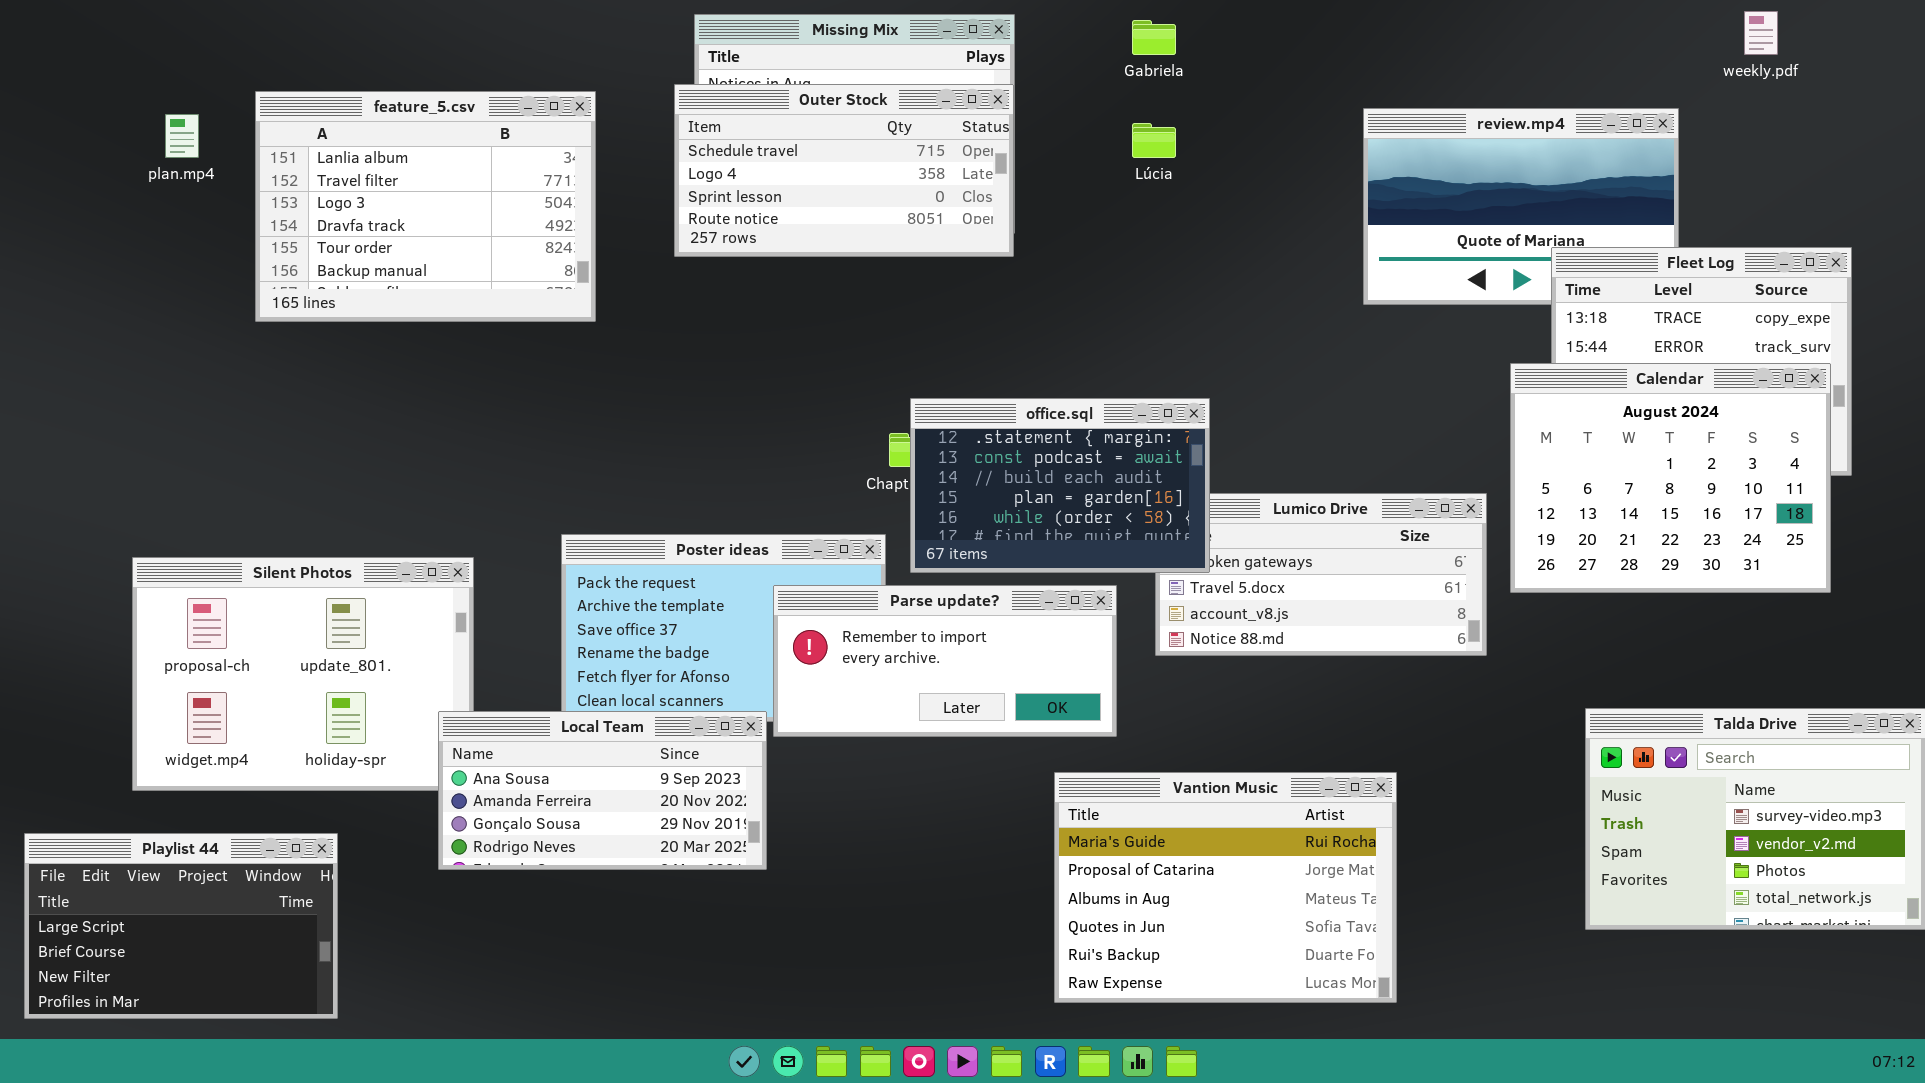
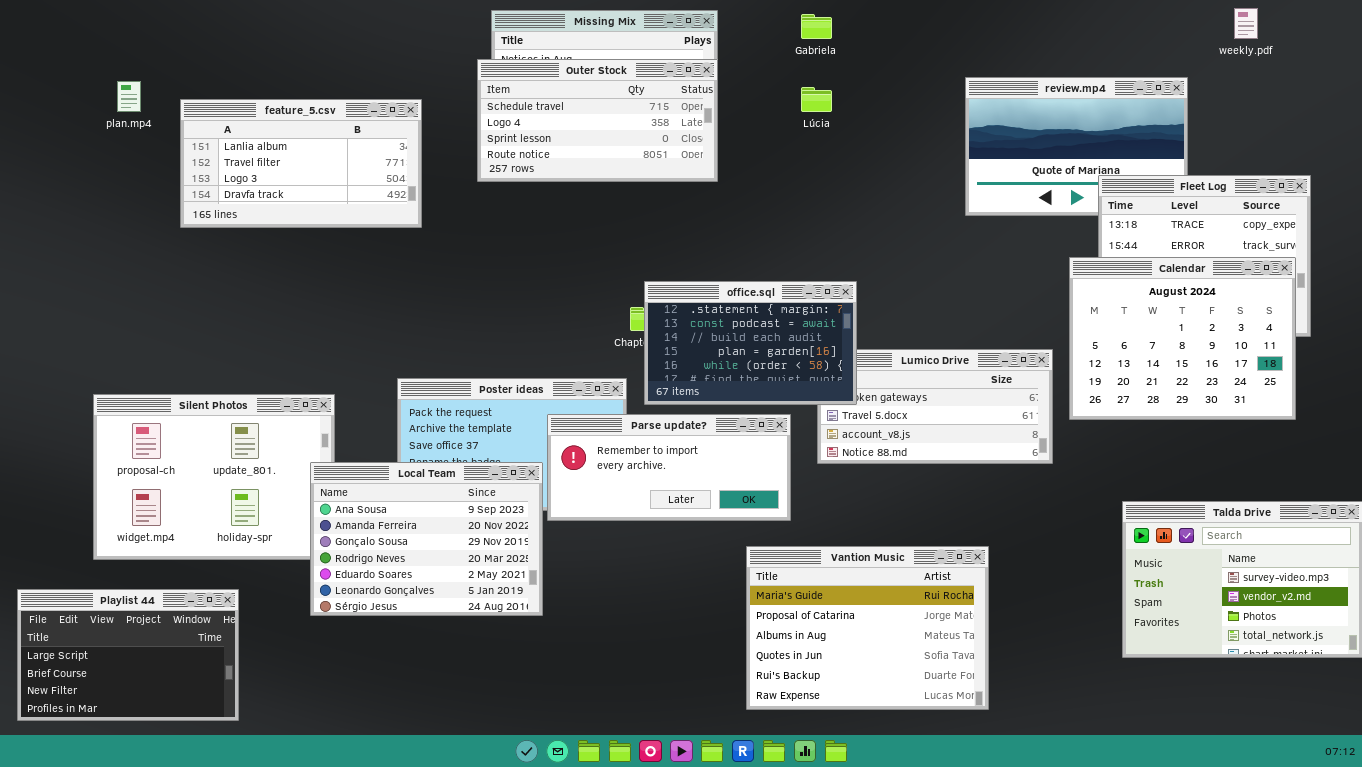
feature_5.csv: [255,91,596,322] -> [180,99,422,228], resized
Local Team: [438,711,767,870] -> [310,462,543,616], resized

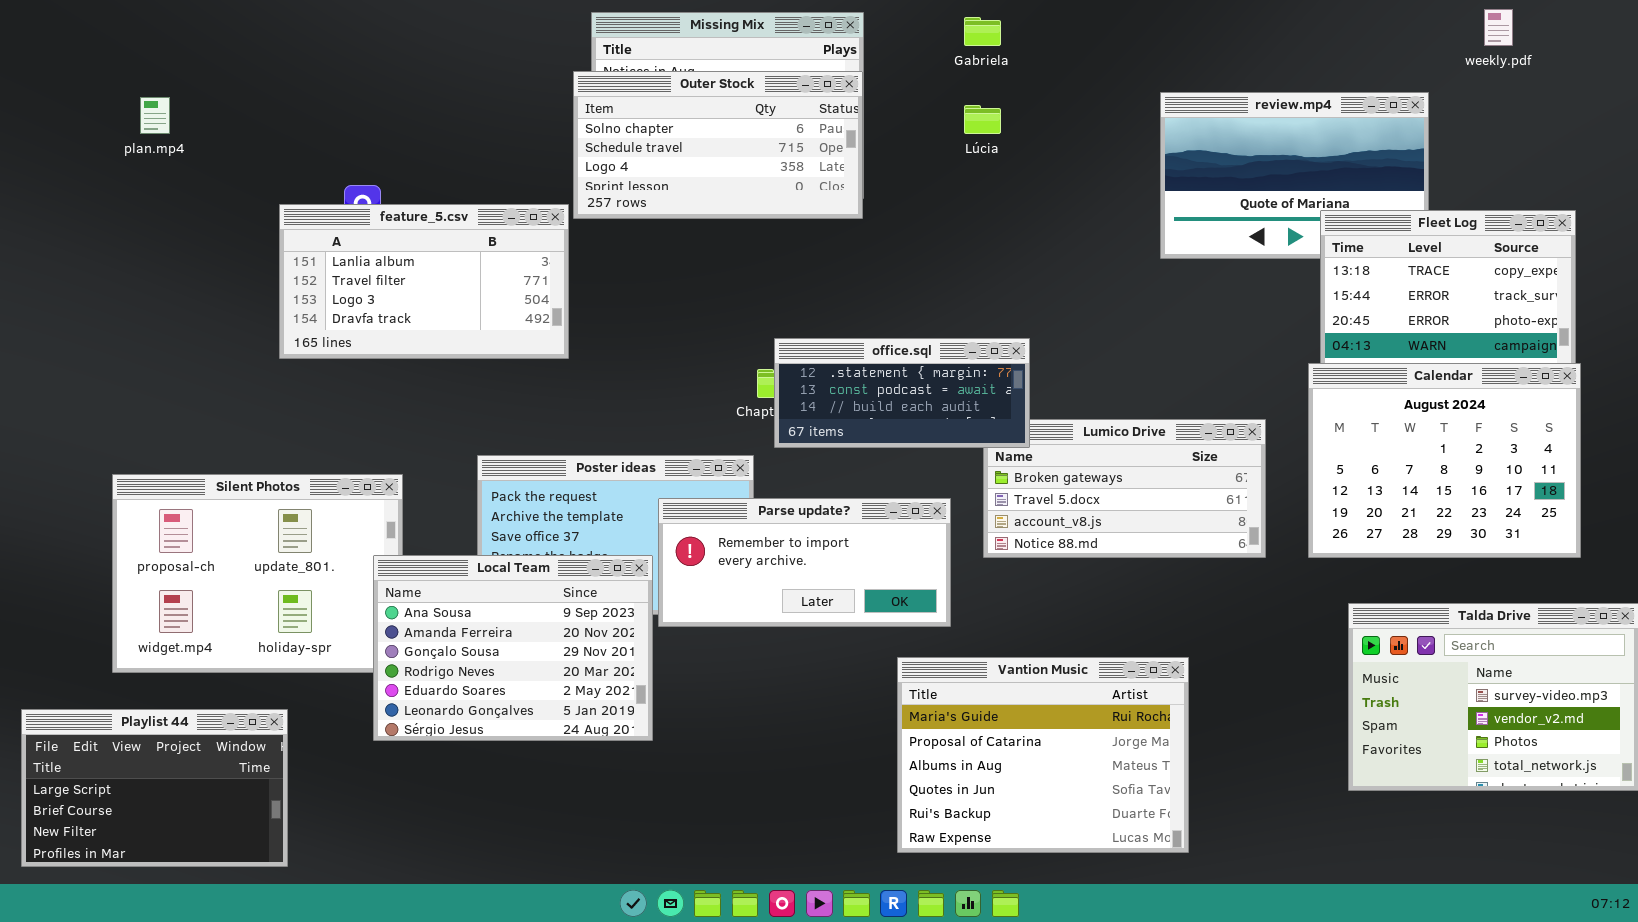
Outer Stock: [477,59,718,182] -> [573,71,863,219], scrolled up 1 row
feature_5.csv: [180,99,422,228] -> [279,204,569,359], moved
Calendar: [1069,257,1296,420] -> [1308,363,1581,558], moved
office.sql: [644,281,857,405] -> [774,338,1030,448], resized

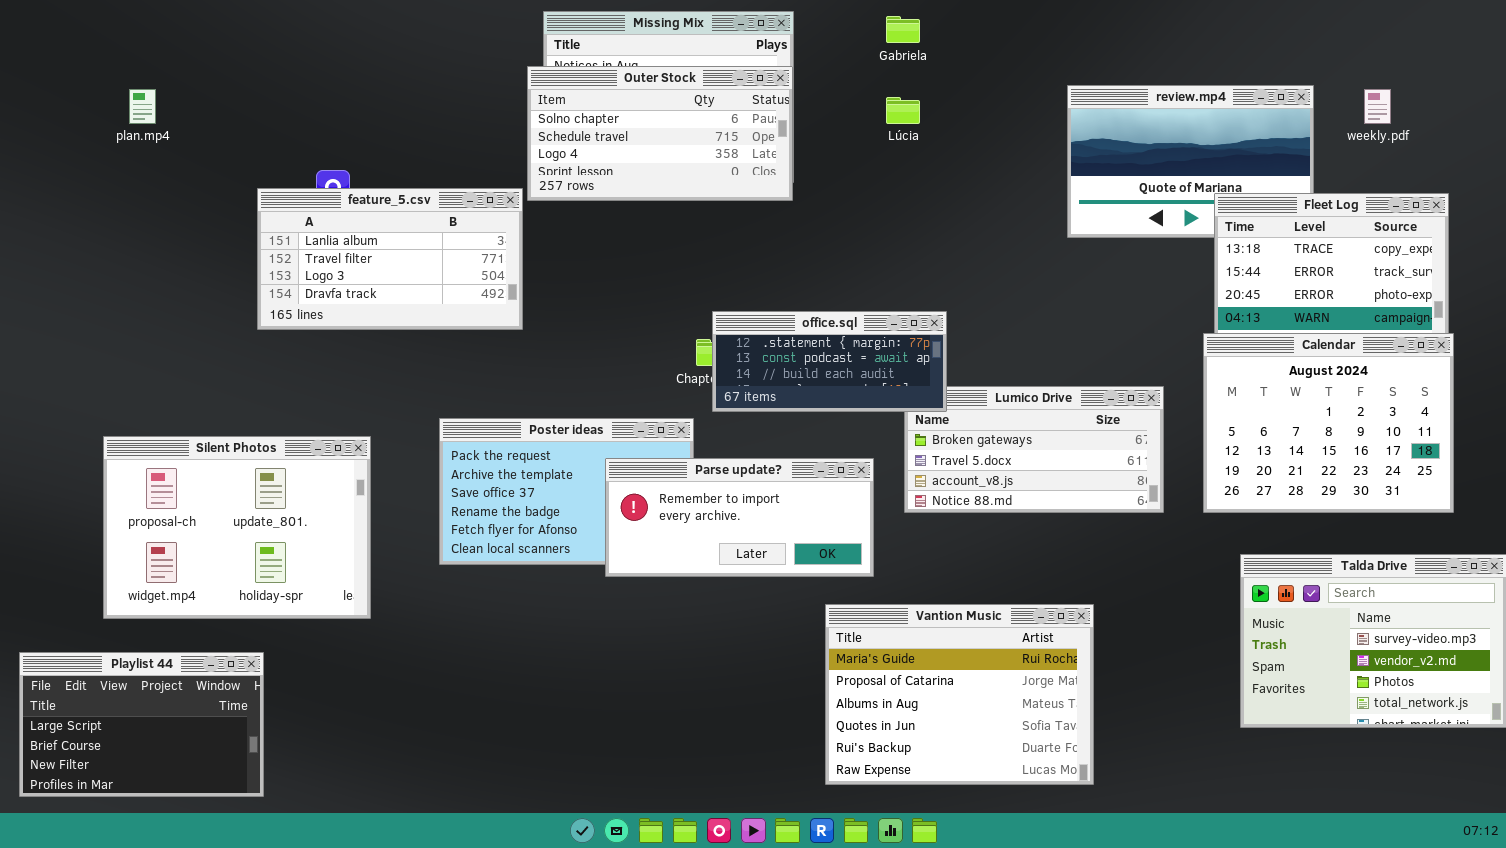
weekly.pdf: [1484,9,1513,46] -> [1364,89,1391,124], moved
Local Team: [373,555,653,741] -> none, closed

